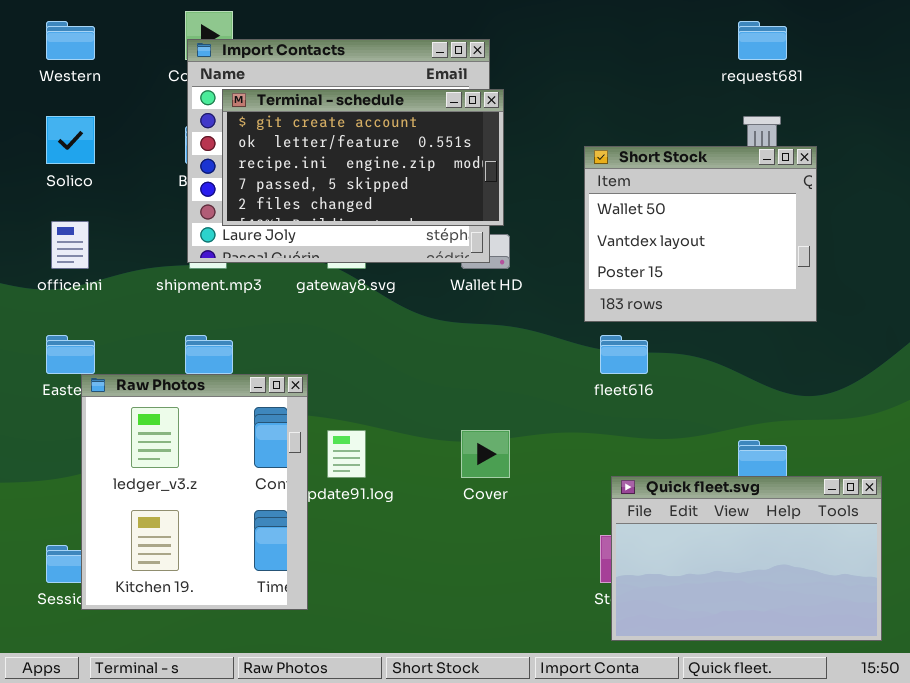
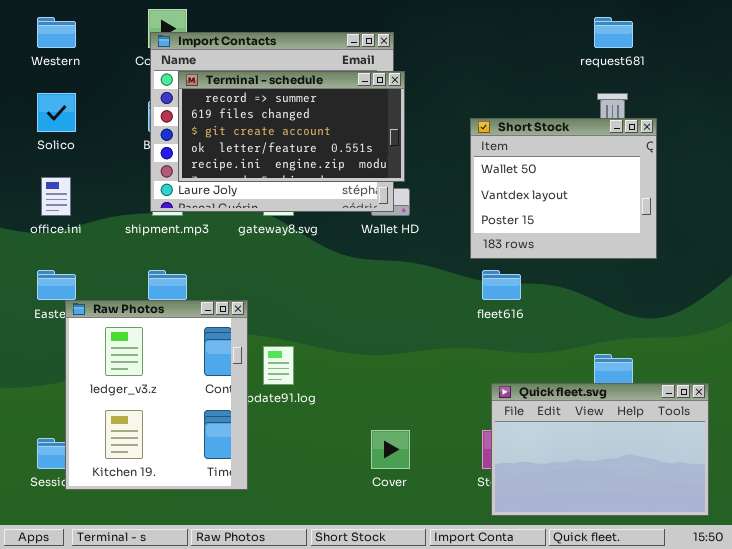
Terminal - schedule: [222,89,504,226] -> [178,71,405,182], scrolled up 2 rows
Cover: [461,430,510,478] -> [371,430,410,469], moved

